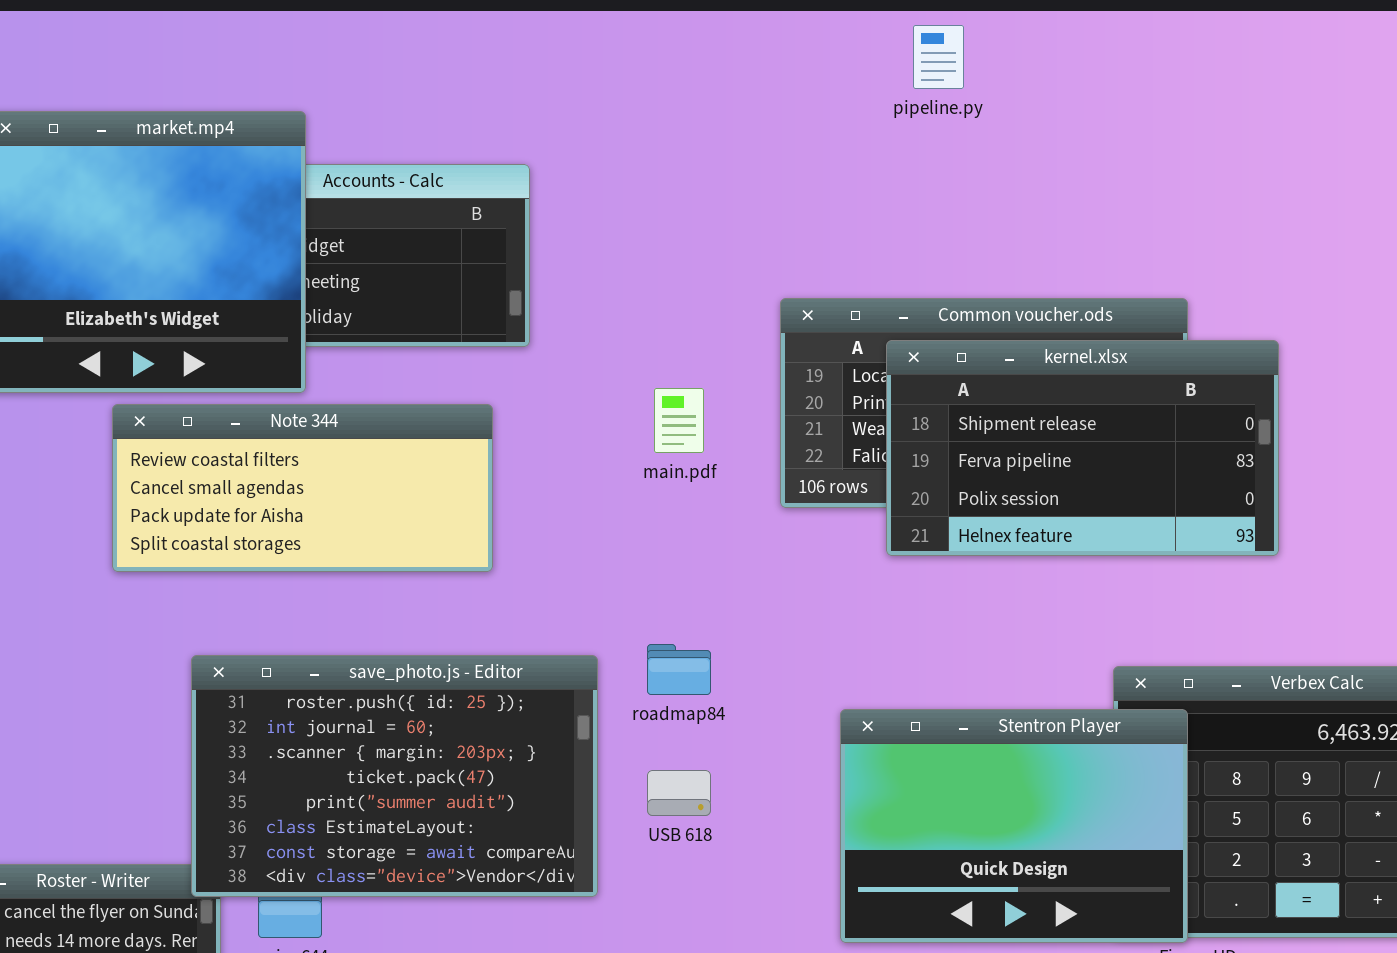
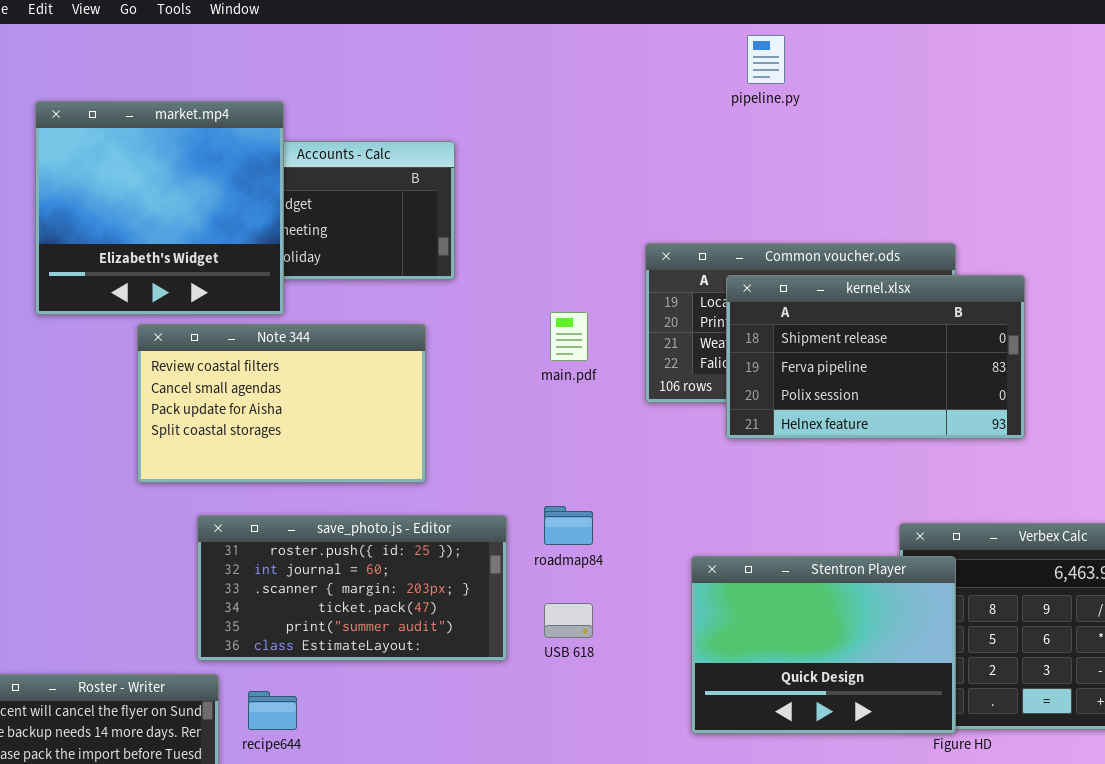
Note 344: [112,404,493,572] -> [137,324,426,483], resized
save_photo.js - Editor: [191,655,598,897] -> [197,515,507,661], resized

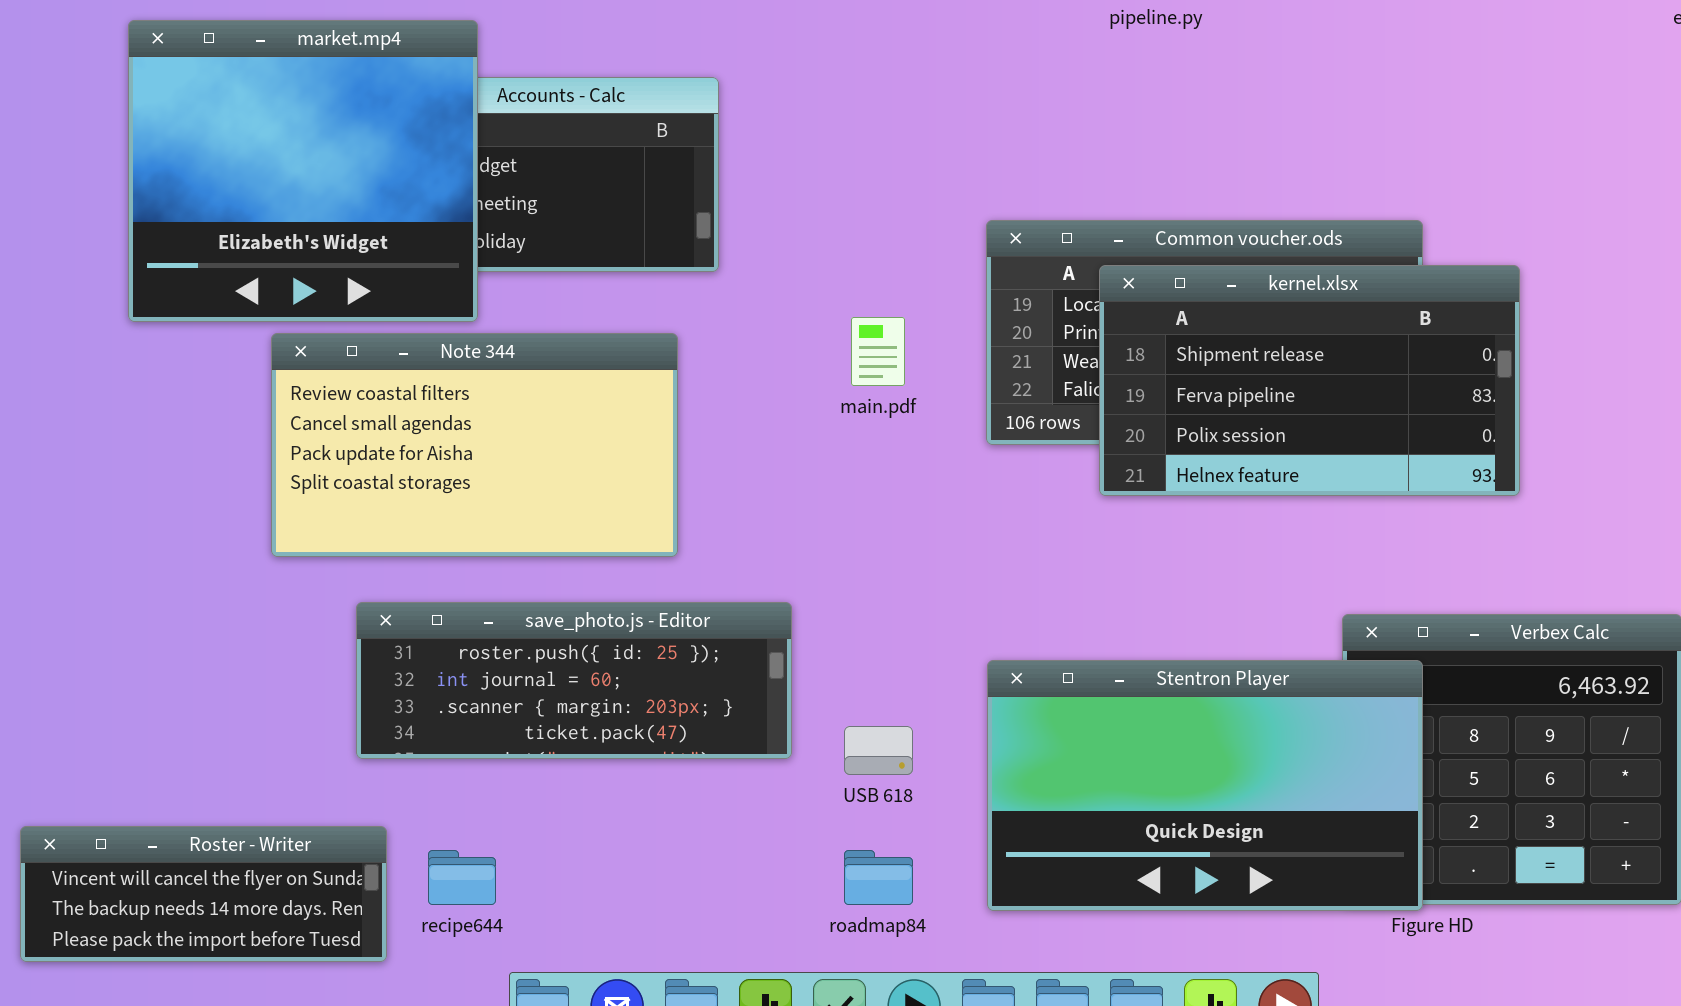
roadmap84: [544,506,593,545] -> [844,850,913,905], moved
save_photo.js - Editor: [197,515,507,661] -> [356,602,792,759], resized
Stentron Player: [691,556,956,734] -> [987,660,1423,911], resized

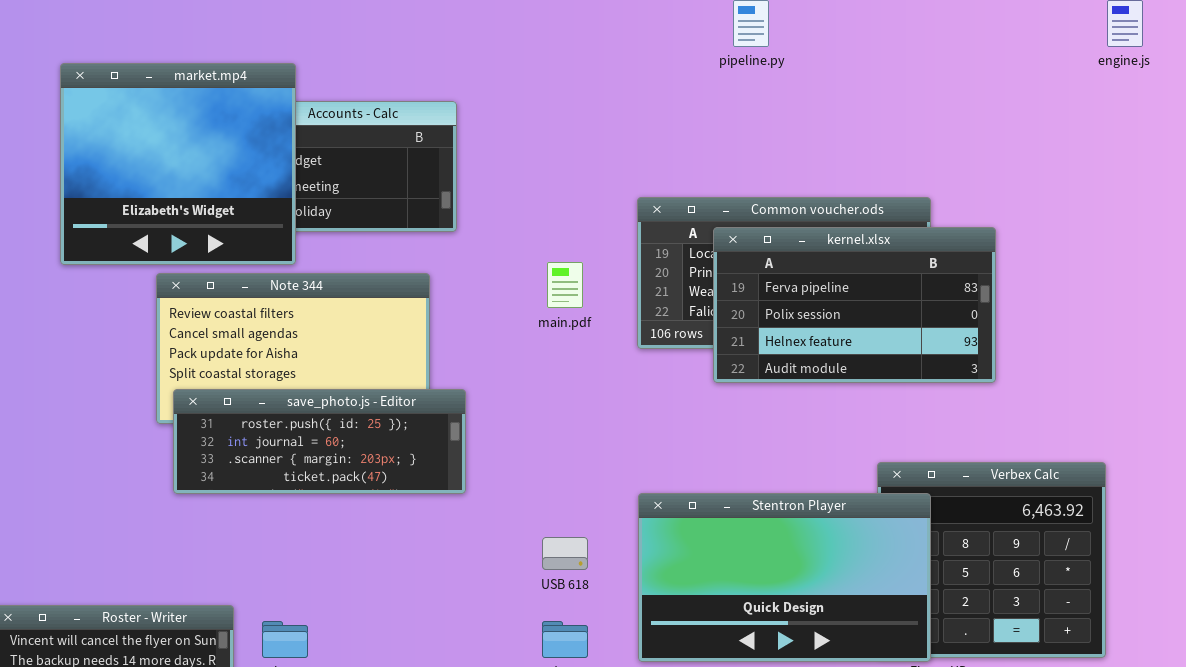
kernel.xlsx: [1099,265,1520,496] -> [713,227,996,383], scrolled down 1 row
save_photo.js - Editor: [356,602,792,759] -> [173,389,466,494], moved

